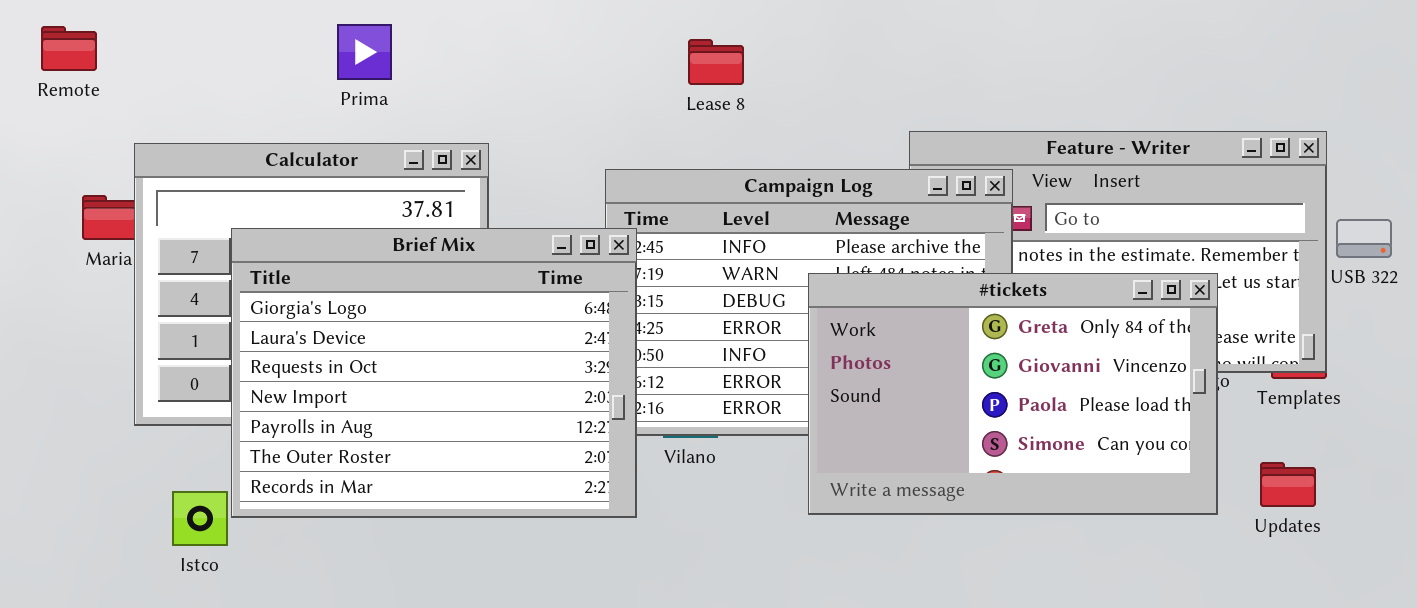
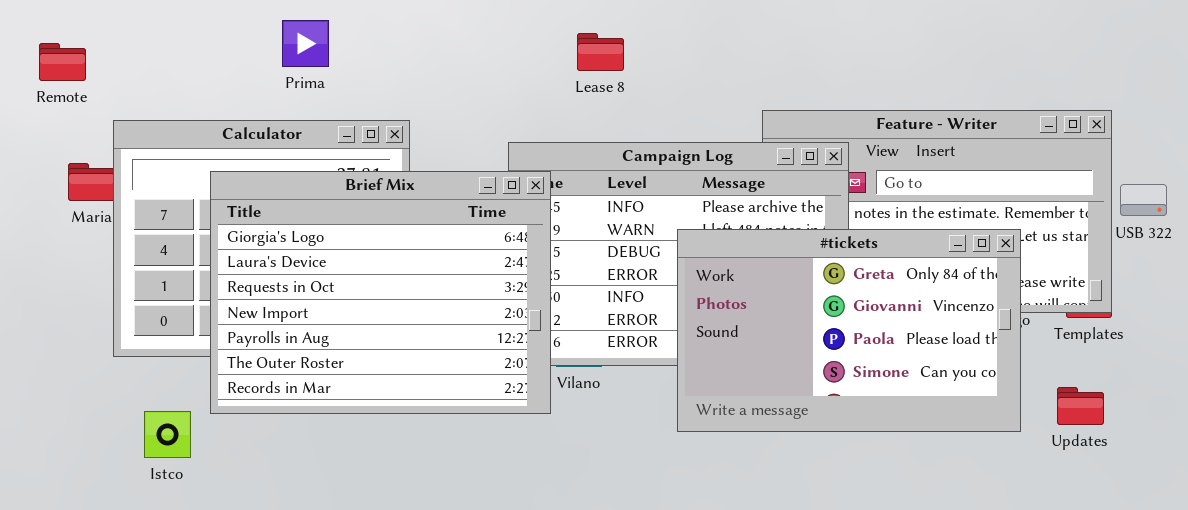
Remote: [41,26,97,71] -> [39,43,86,81], moved
Brief Mix: [231,228,637,518] -> [210,171,551,414], moved

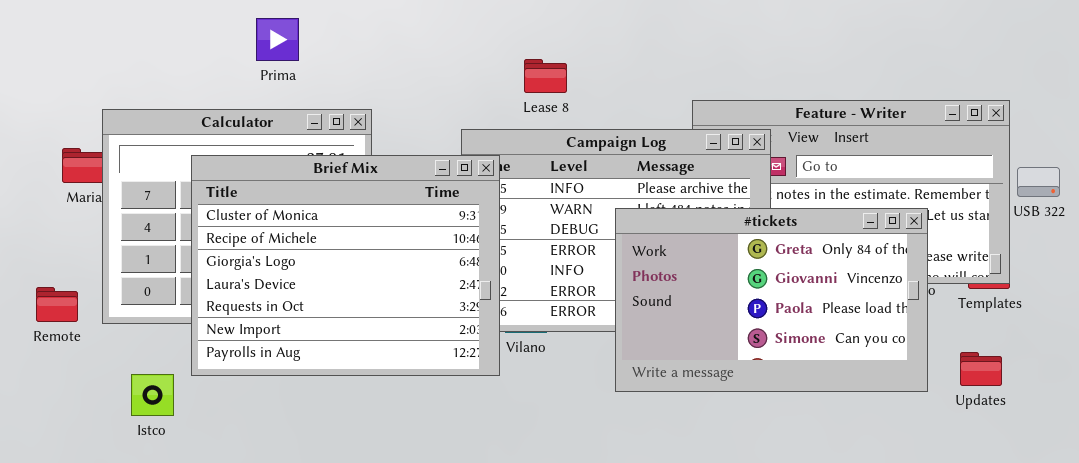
Lease 8: [577,33,624,71] -> [524,59,567,93], moved
Remote: [39,43,86,81] -> [36,287,78,322], moved
Brief Mix: [210,171,551,414] -> [191,155,500,376], scrolled up 2 rows

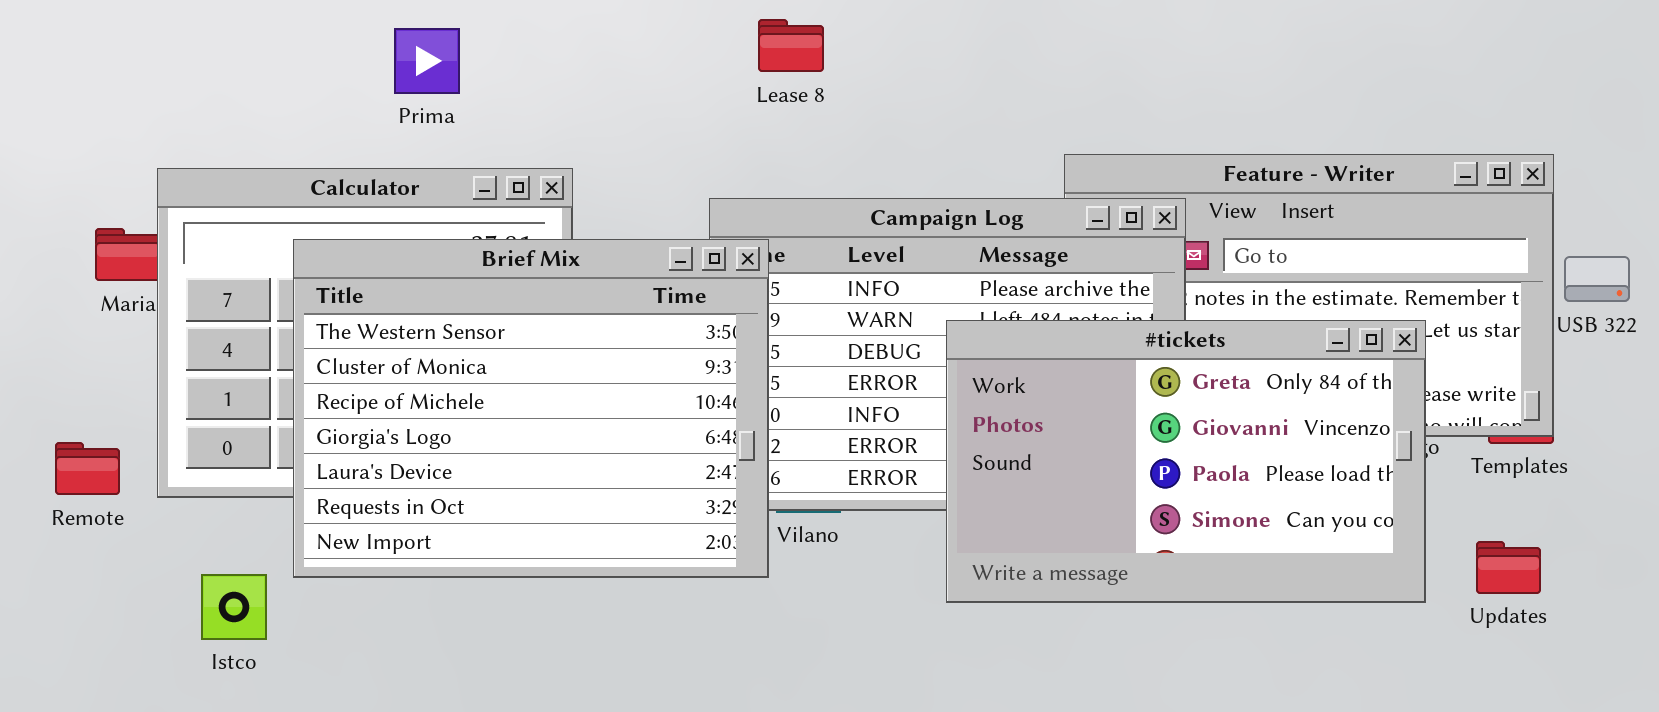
Lease 8: [524,59,567,93] -> [758,19,824,72], moved
Brief Mix: [191,155,500,376] -> [293,239,769,578], scrolled up 1 row

